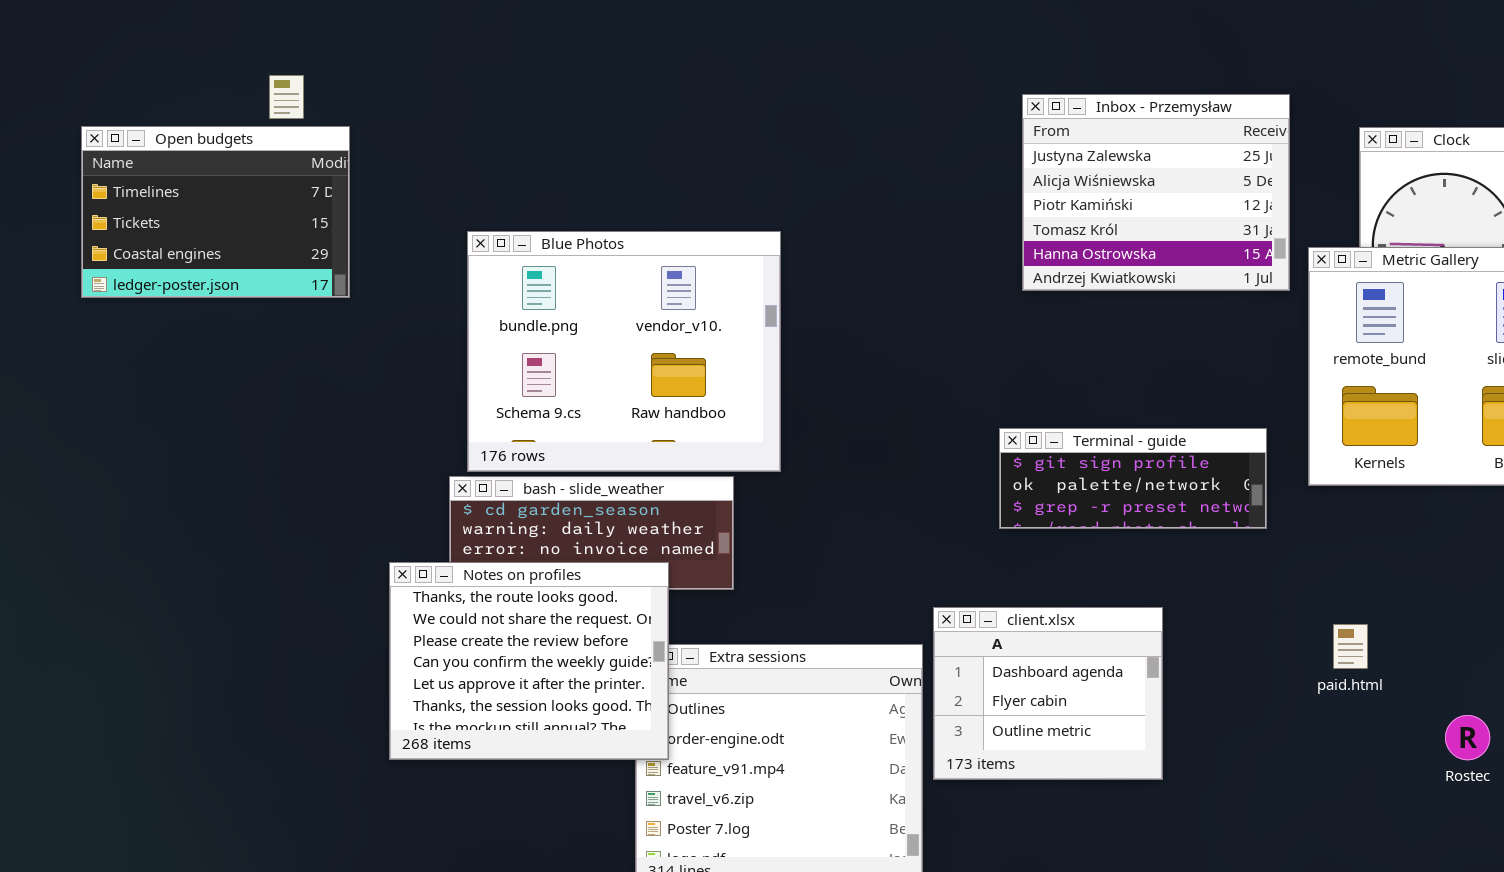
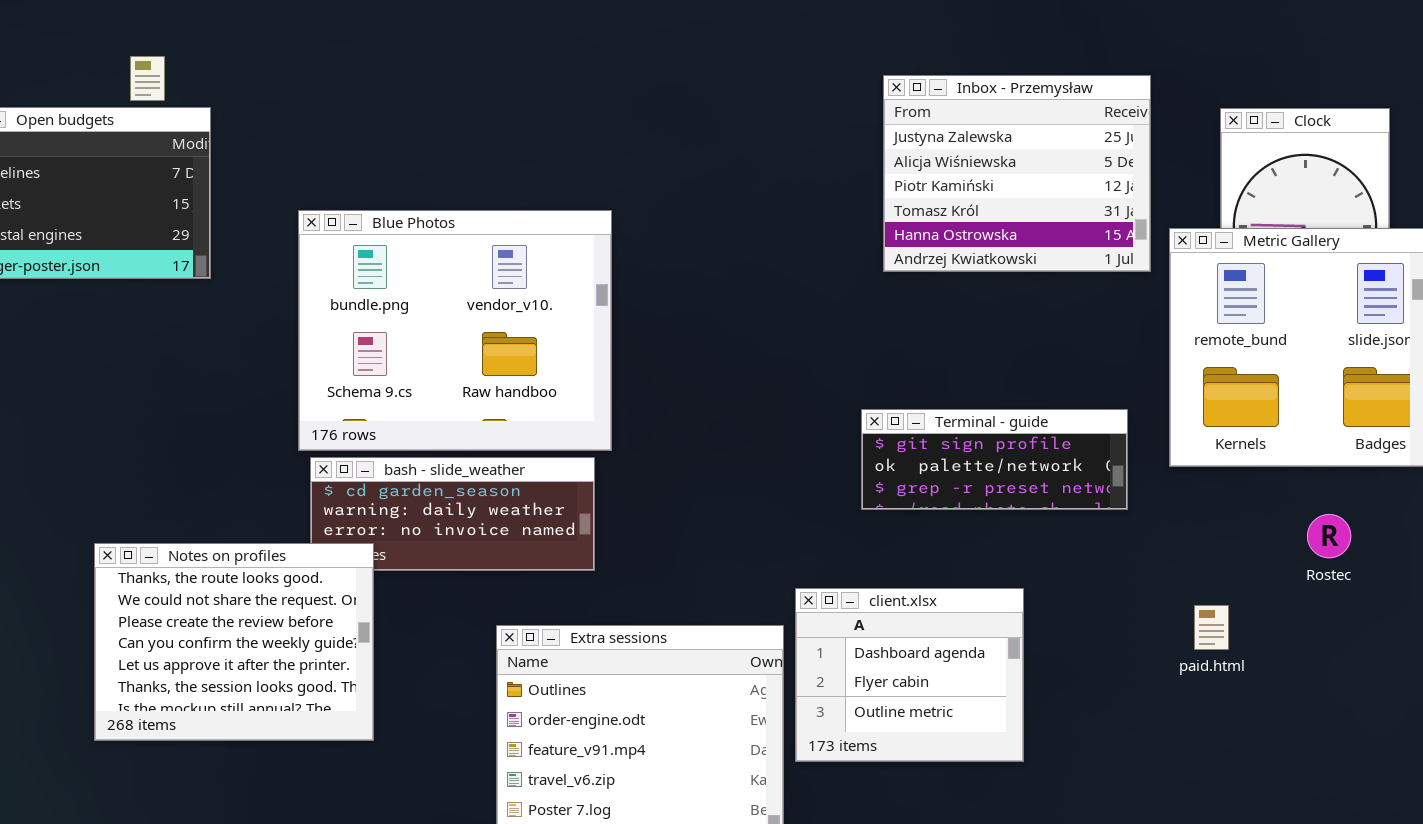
Blue Photos: [467,231,781,472] -> [298,210,612,451], moved
Notes on profiles: [389,562,669,760] -> [94,543,374,741], moved
Rostec: [1445,715,1490,760] -> [1307,514,1351,558], moved

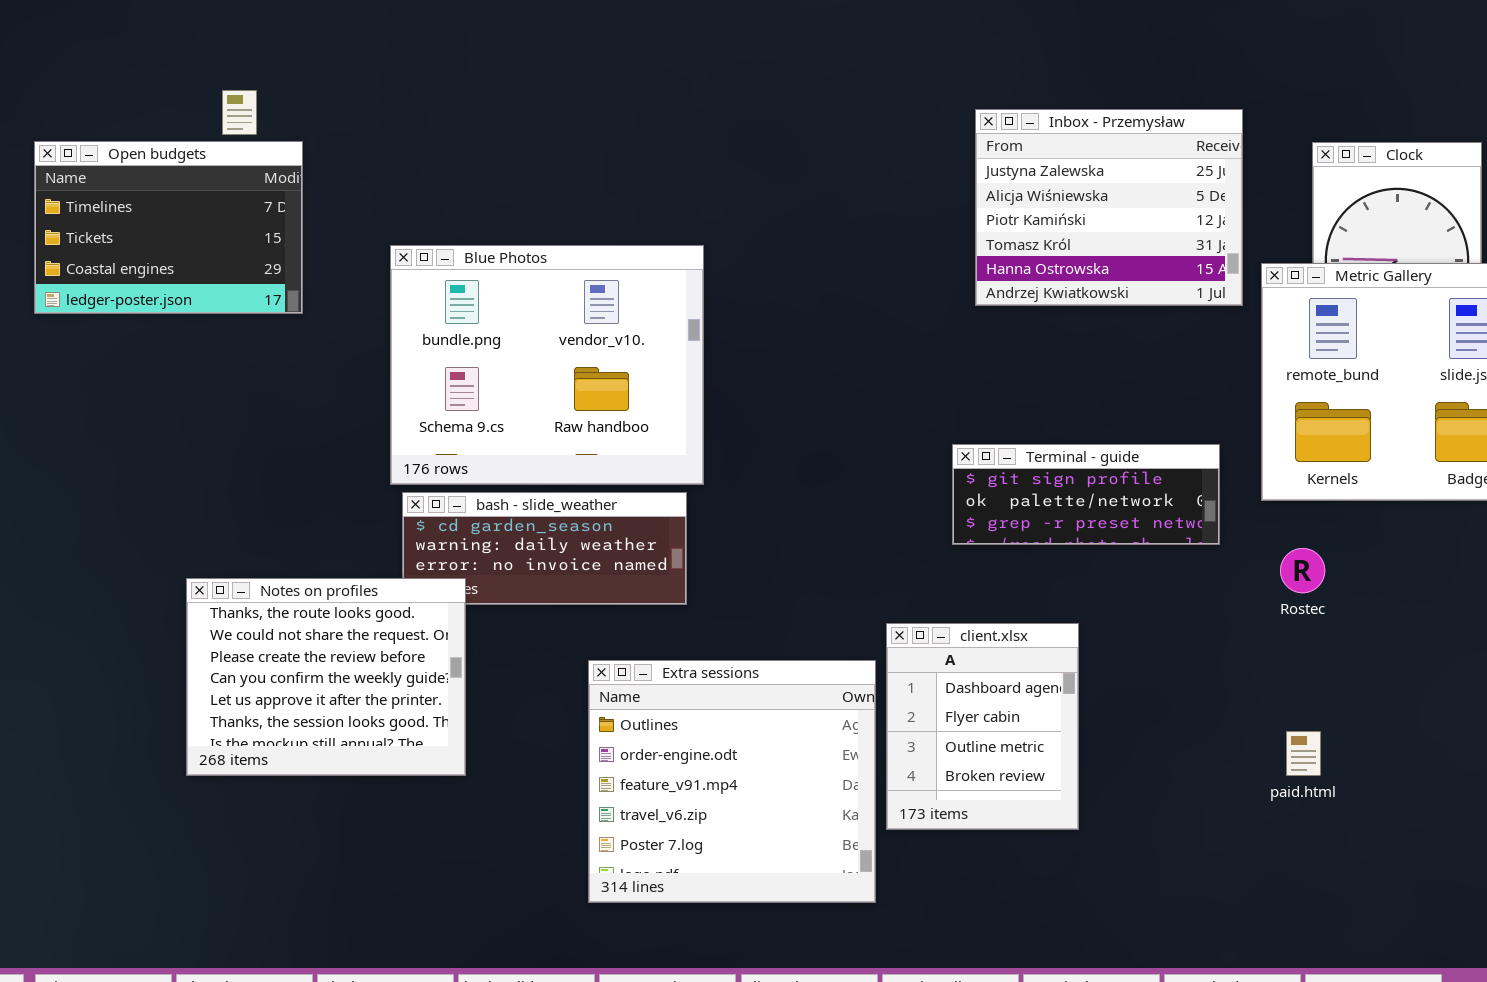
Rostec: [1307,514,1351,558] -> [1280,548,1325,593], moved
client.xlsx: [795,588,1024,762] -> [886,623,1079,830], resized
paid.html: [1194,605,1229,650] -> [1286,731,1321,776], moved

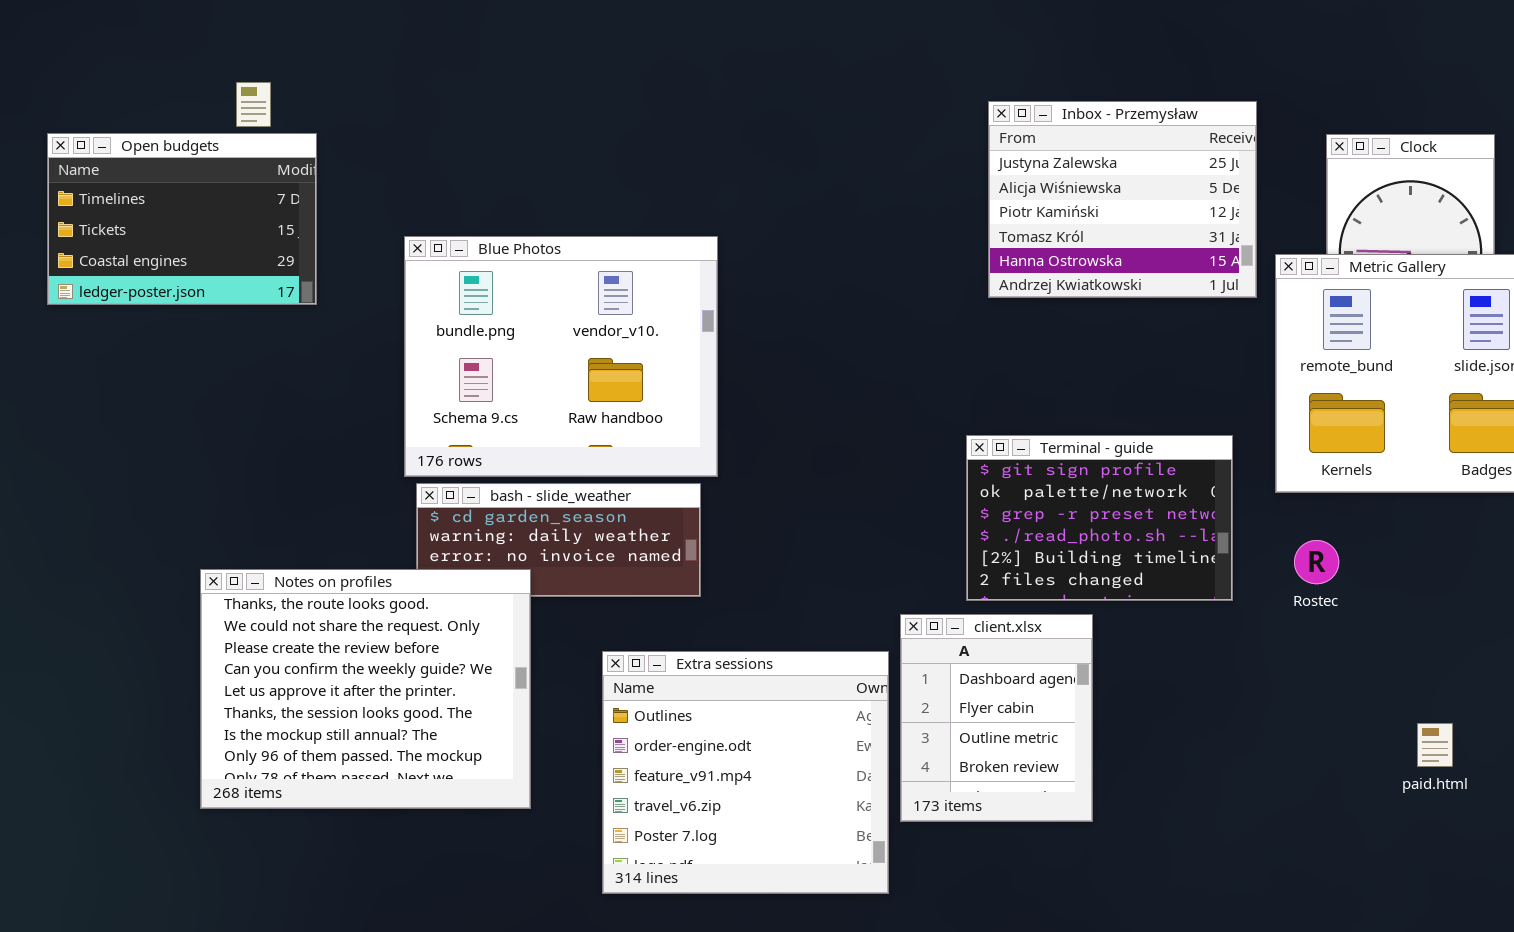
Terminal - guide: [952,444,1220,545] -> [966,435,1233,601], resized
Notes on profiles: [186,578,466,776] -> [200,569,531,809], resized
paid.html: [1286,731,1321,776] -> [1417,723,1453,767], moved

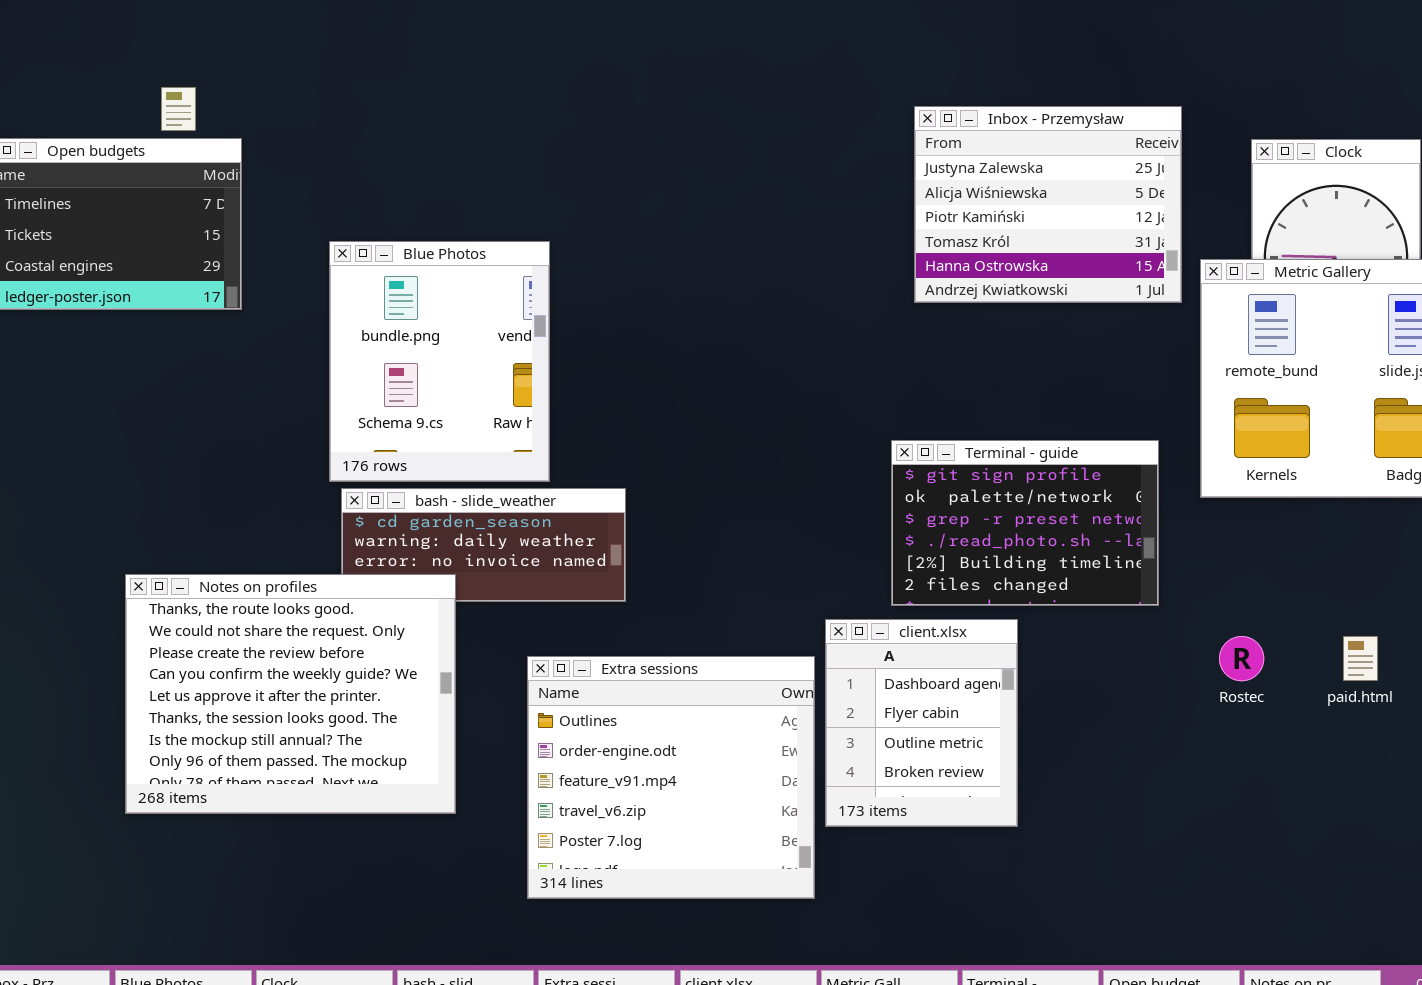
Blue Photos: [404,236,718,477] -> [329,241,550,482], resized
Rostec: [1294,540,1339,584] -> [1219,636,1264,681], moved
paid.html: [1417,723,1453,767] -> [1343,636,1378,681], moved

